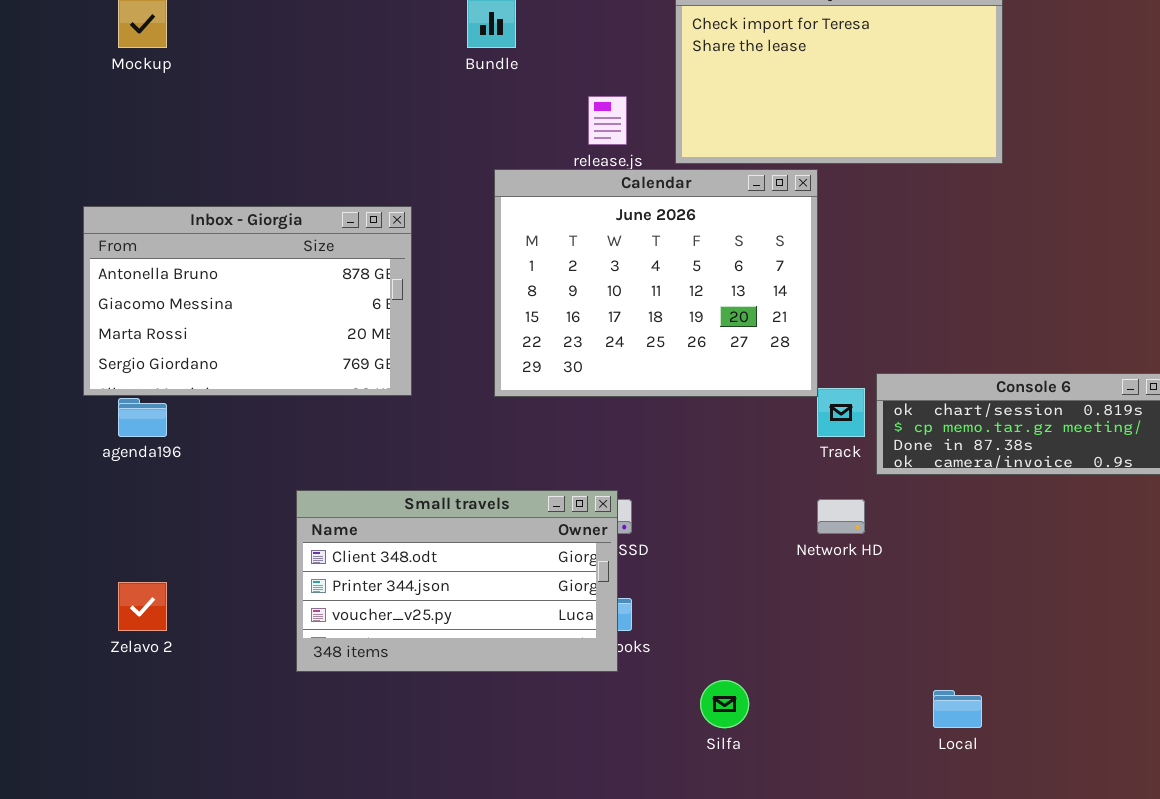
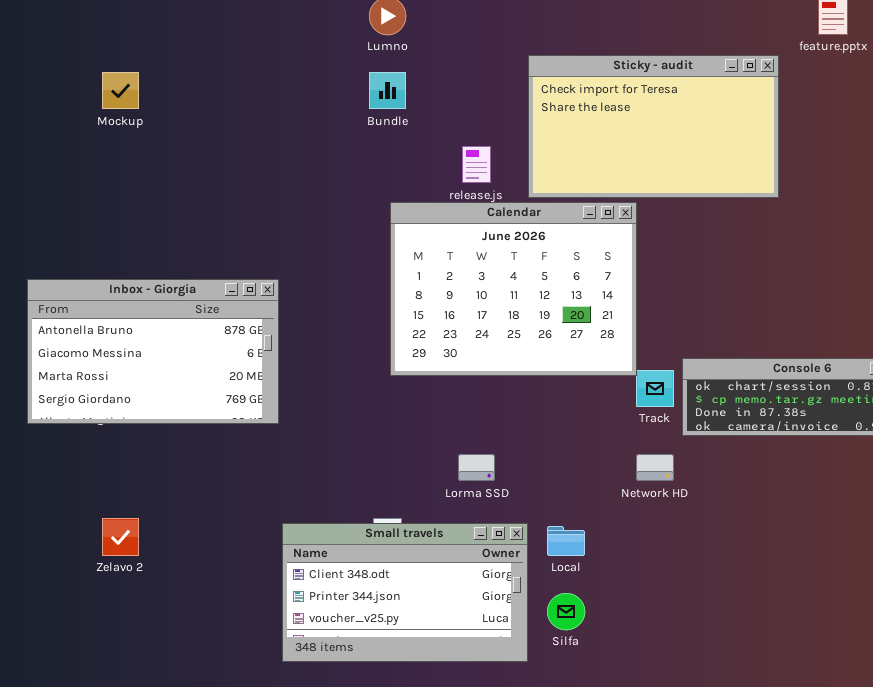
Inbox - Giorgia: [83,206,412,396] -> [27,279,279,424], moved
Small travels: [296,490,618,672] -> [282,523,528,662], moved
Local: [933,690,982,728] -> [547,526,585,556], moved

